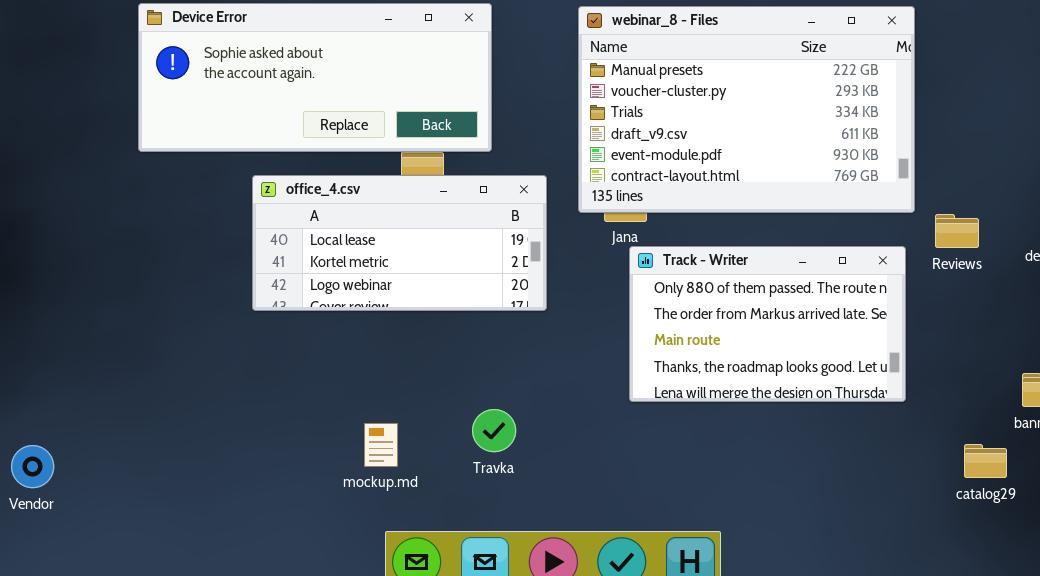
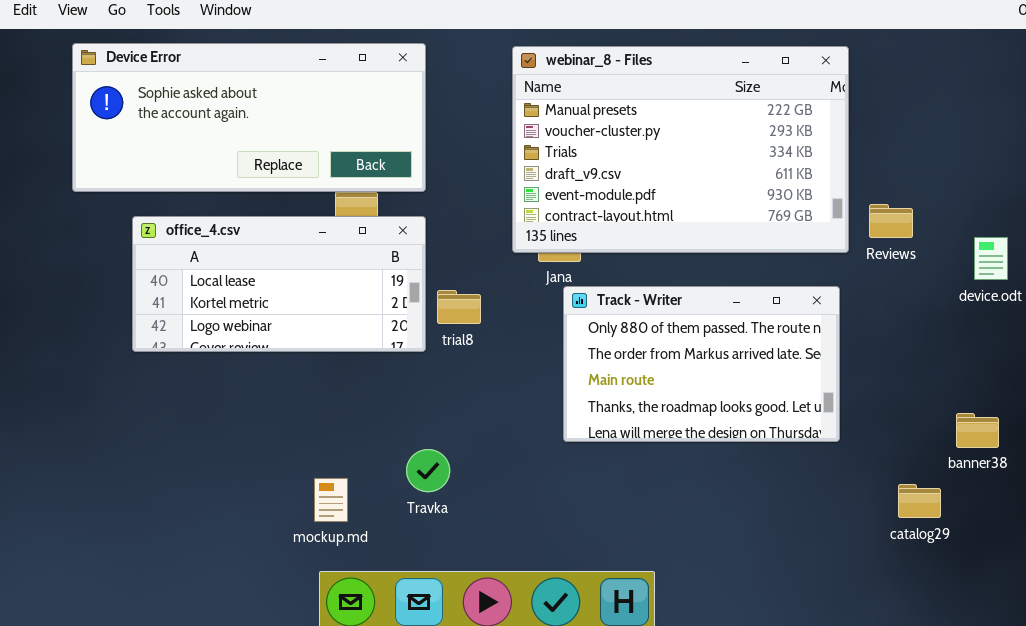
office_4.csv: [252,175,547,311] -> [132,216,426,352], moved
Reviews: [935,214,979,248] -> [869,204,913,238], moved
mockup.md: [364,423,398,467] -> [314,478,348,522], moved

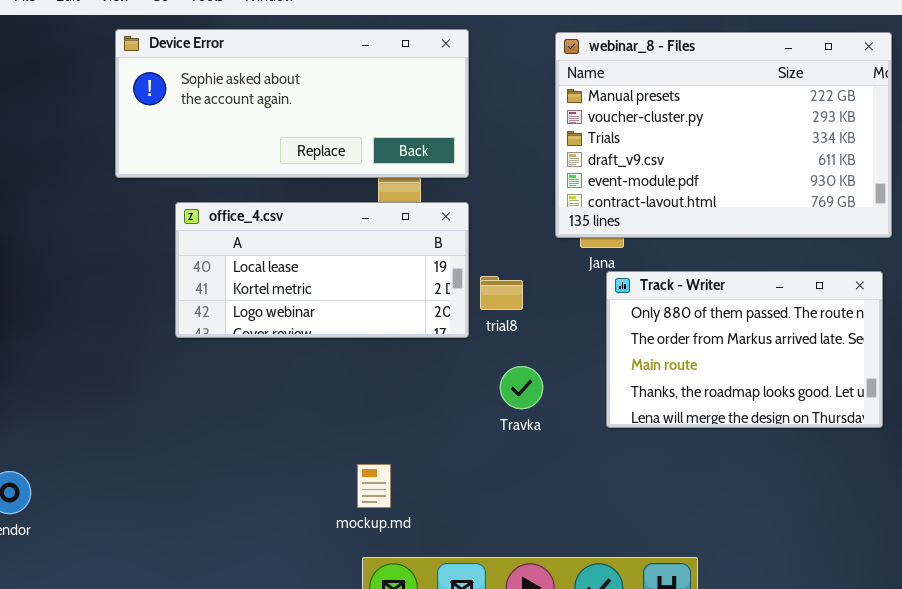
Travka: [406,449,450,492] -> [500,366,543,409], moved

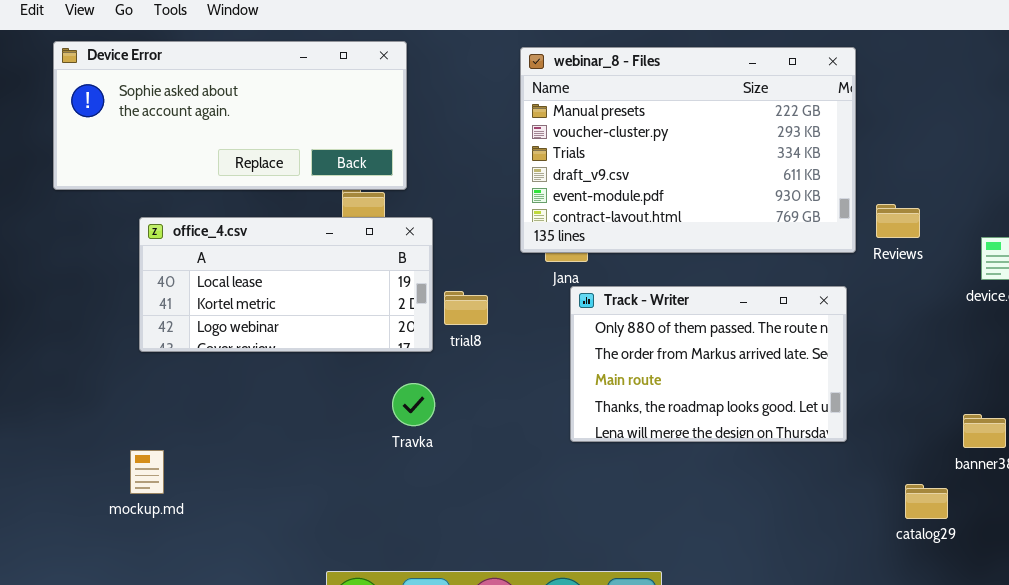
Device Error: [115,29,469,178] -> [53,41,407,190], moved
Travka: [500,366,543,409] -> [392,383,435,426], moved
mockup.md: [357,464,391,508] -> [130,450,164,494], moved

